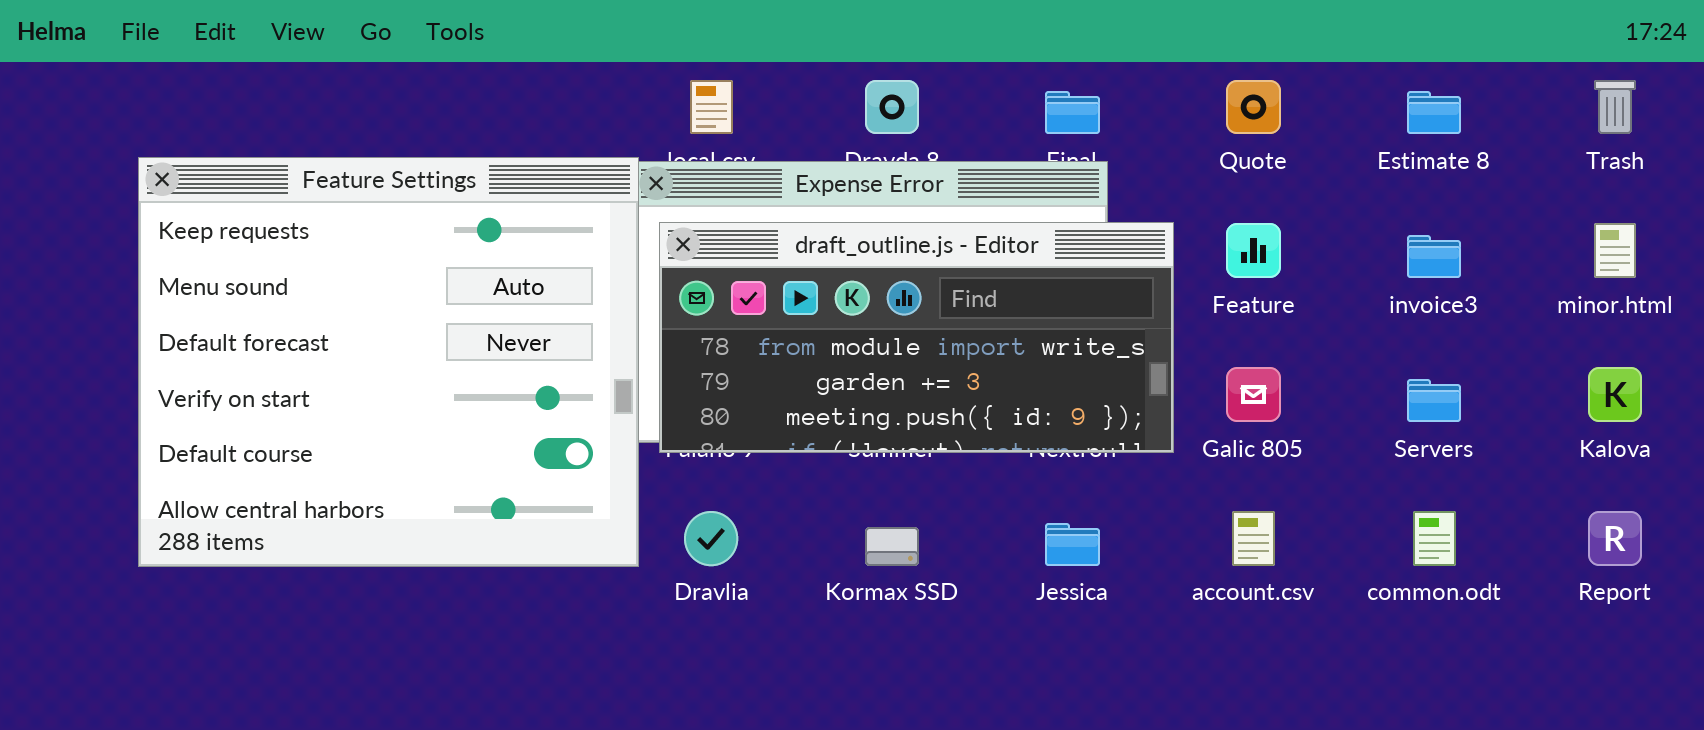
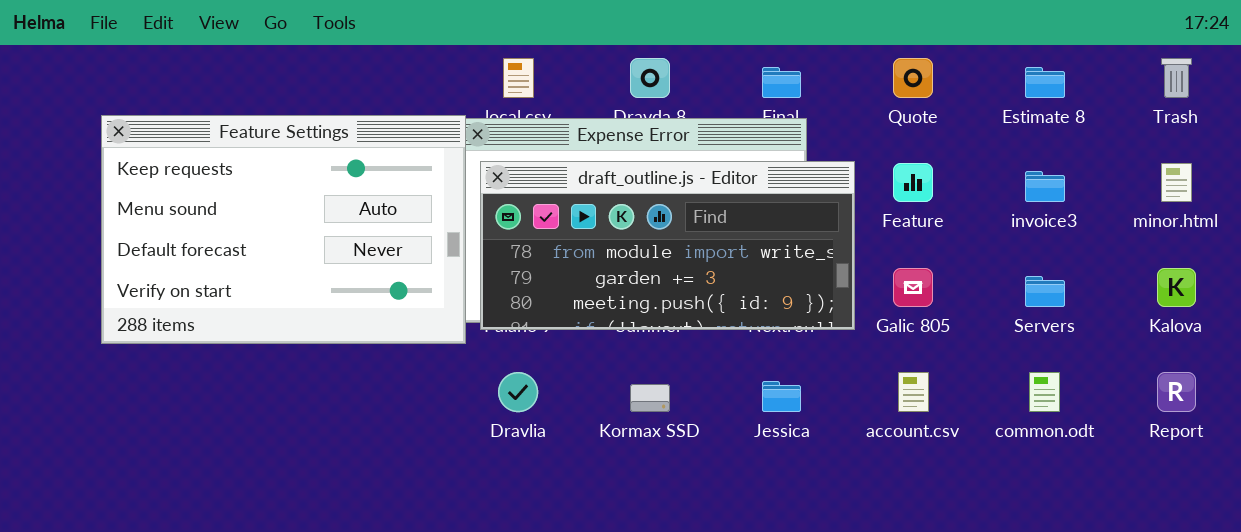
Feature Settings: [138,157,639,567] -> [101,115,466,344], resized

